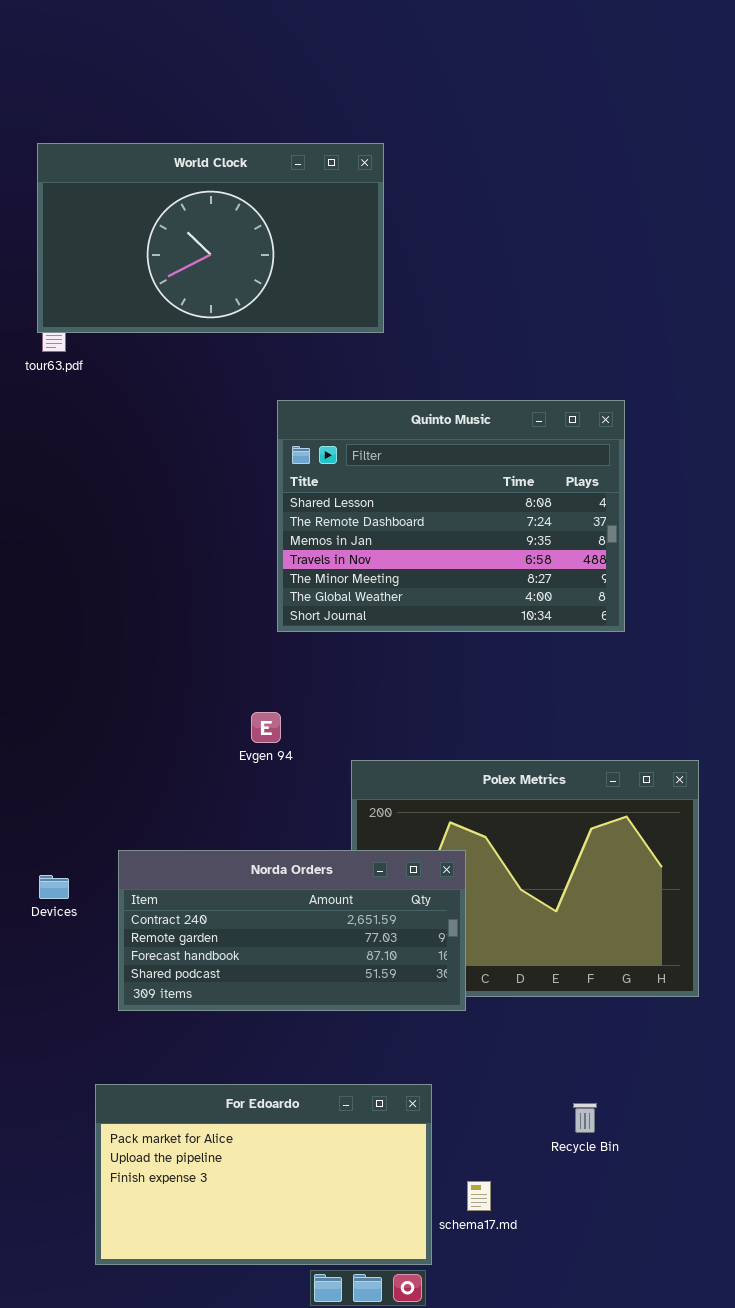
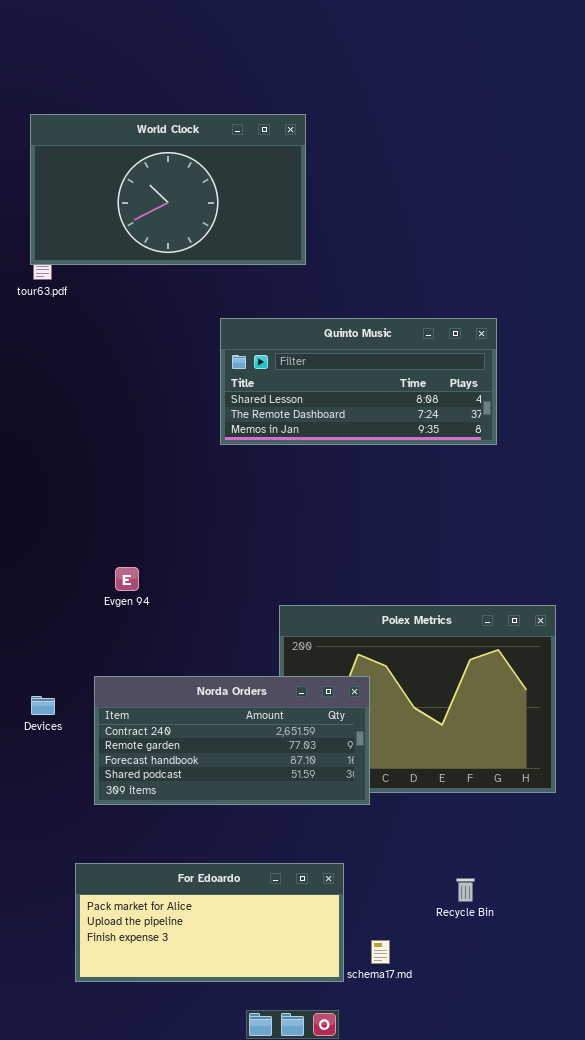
Quinto Music: [277,400,625,632] -> [220,318,497,445], resized
Evgen 94: [251,712,281,743] -> [115,567,139,591], moved
For Edoardo: [95,1084,432,1265] -> [75,863,344,982], resized

